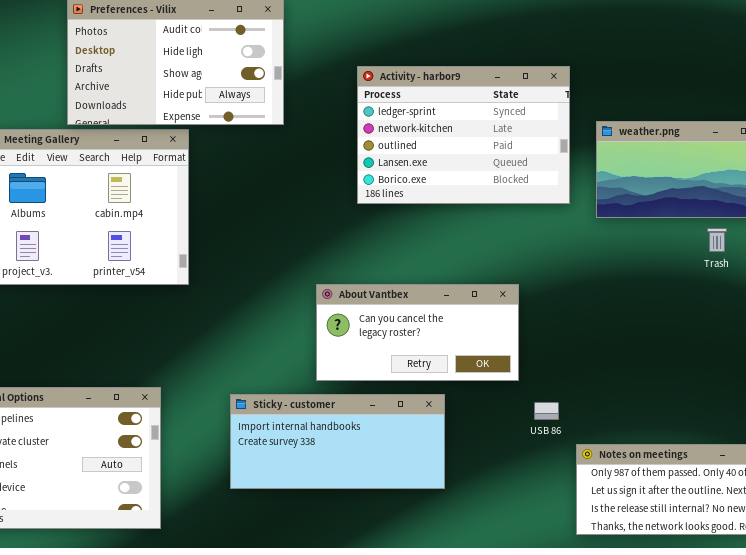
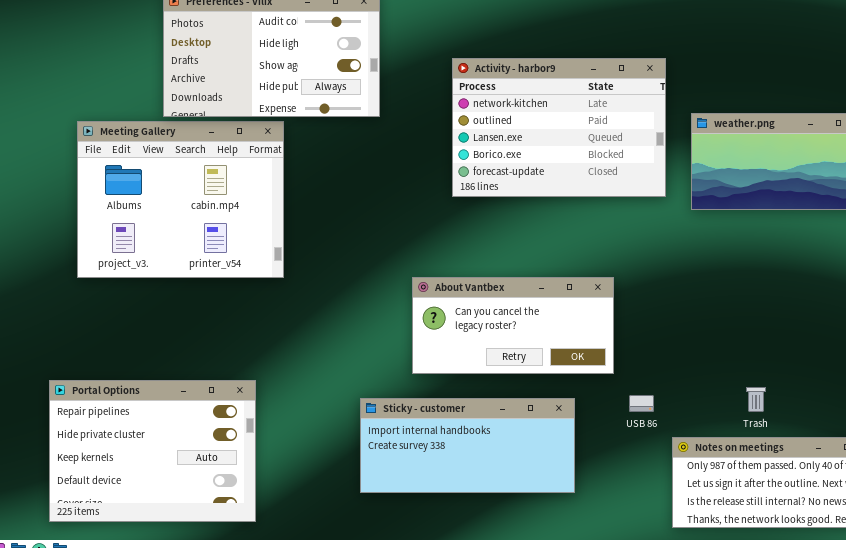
Activity - harbor9: [357,66,570,204] -> [452,58,666,197], scrolled down 1 row
Trash: [707,228,727,252] -> [746,387,766,412], moved
Sticky - customer: [230,394,445,489] -> [360,398,575,493], moved

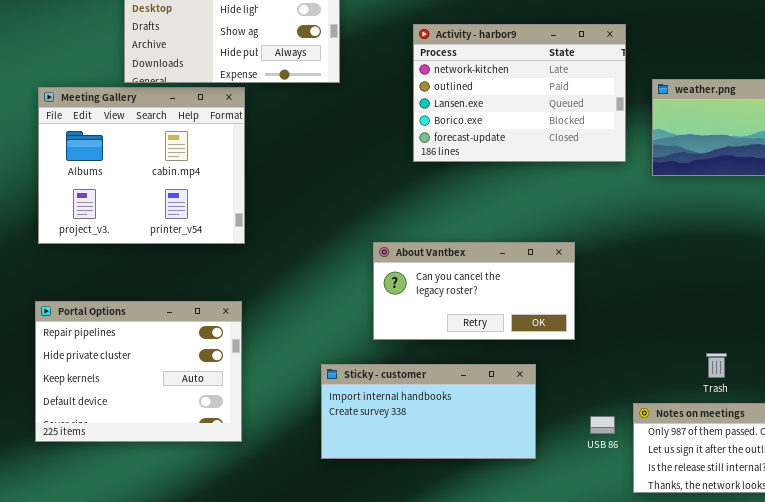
Portal Options: [49,380,256,522] -> [35,301,242,442], moved
USB 86: [629,395,654,412] -> [590,416,615,434], moved

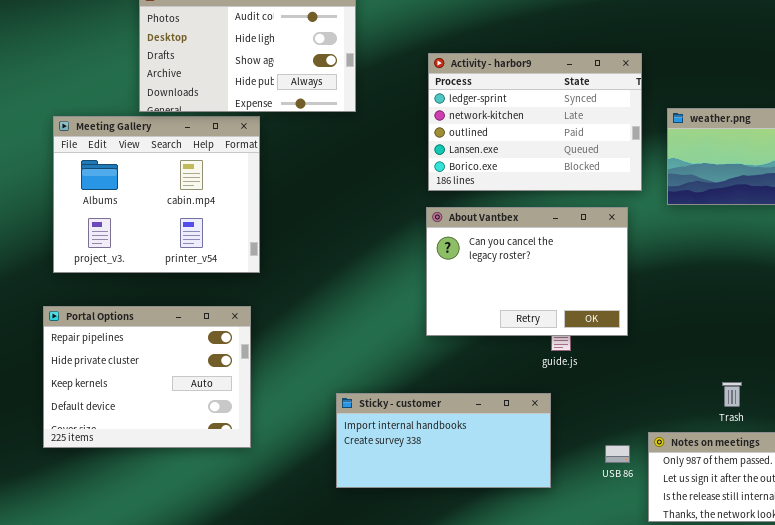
Activity - harbor9: [413,24,626,162] -> [428,53,642,191], scrolled up 1 row
About Vantbex: [373,242,575,340] -> [426,207,628,336], moved, resized
Portal Options: [35,301,242,442] -> [43,306,251,448], moved

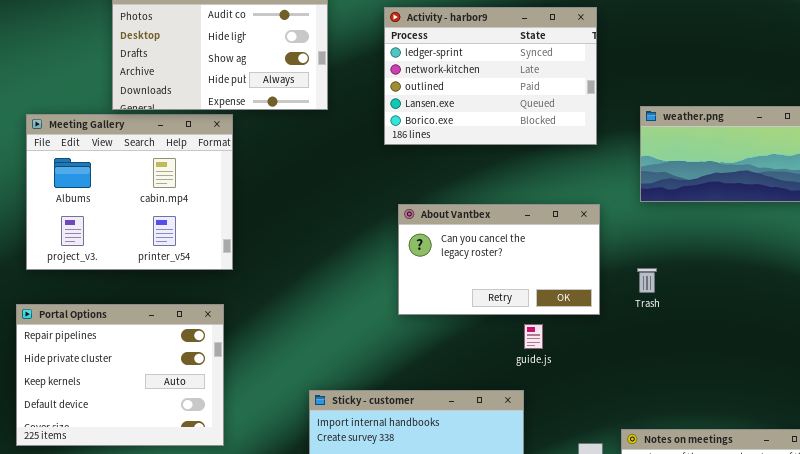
Activity - harbor9: [428,53,642,191] -> [384,7,597,145], moved
About Vantbex: [426,207,628,336] -> [398,204,600,315], resized
Trash: [722,382,742,407] -> [637,268,657,293], moved

